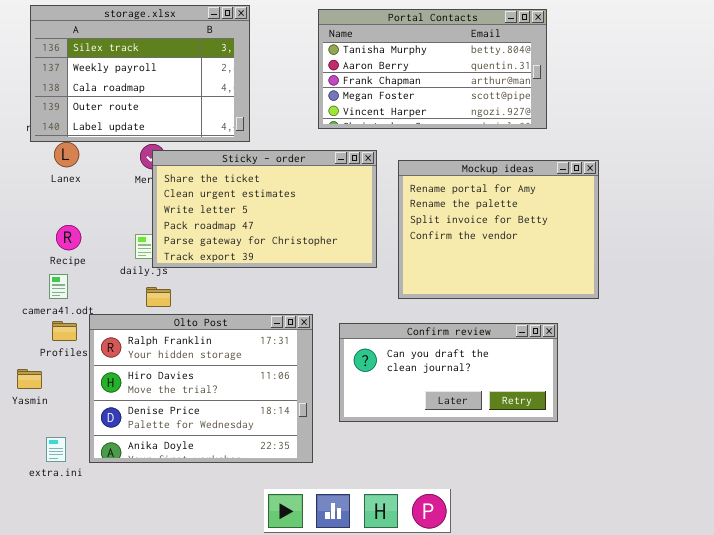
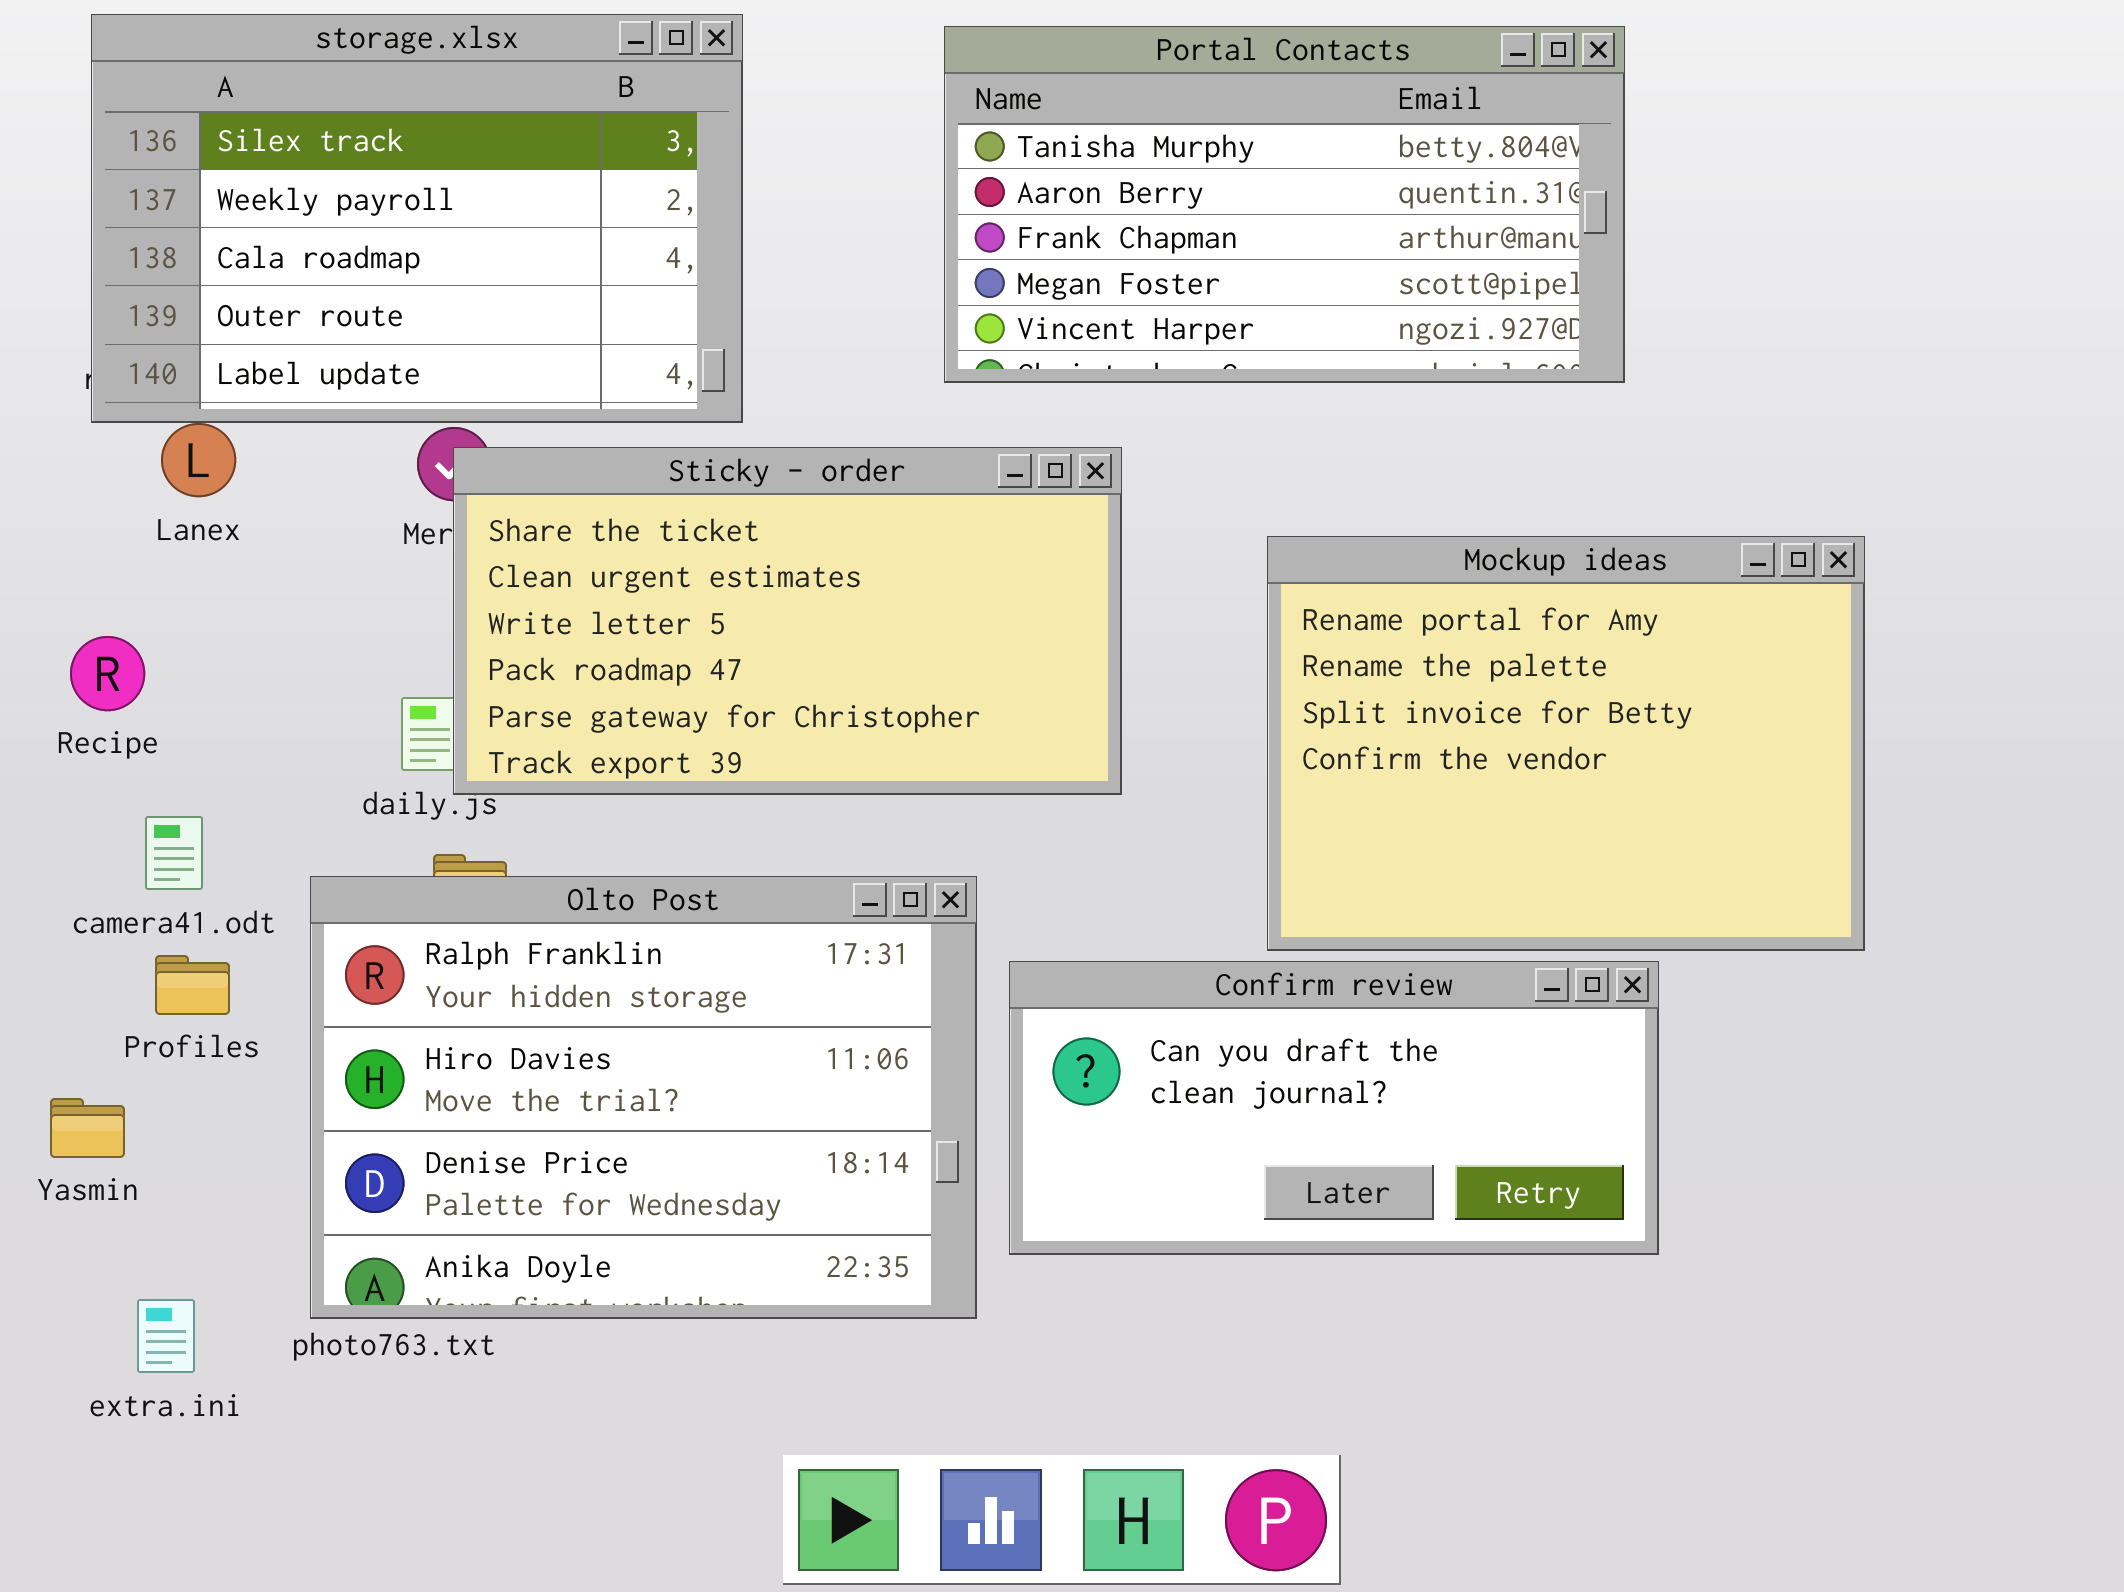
Mockup ideas: [398,160,599,299] -> [1267,536,1865,951], moved
Recipe: [56,225,81,250] -> [70,636,145,711], moved
Olto Post: [89,314,313,463] -> [310,876,977,1319], moved

